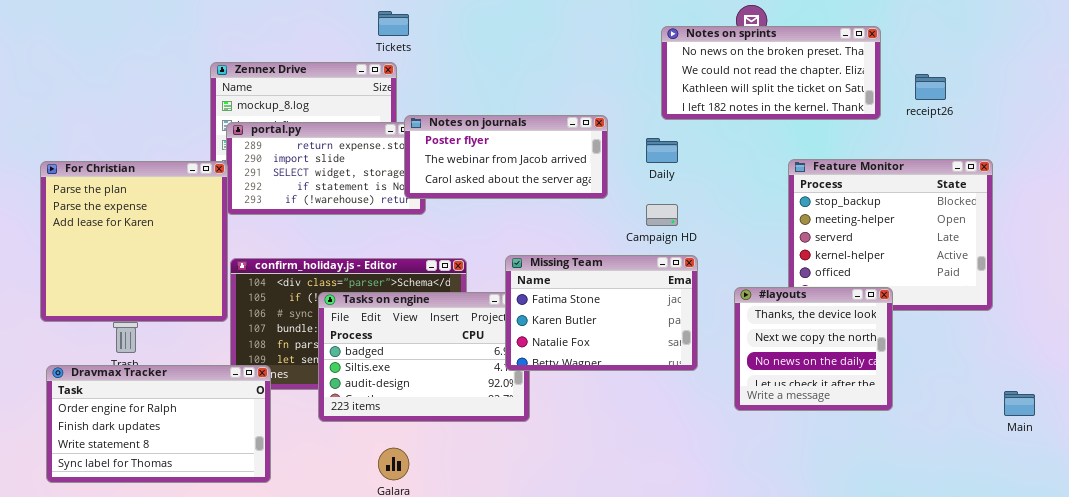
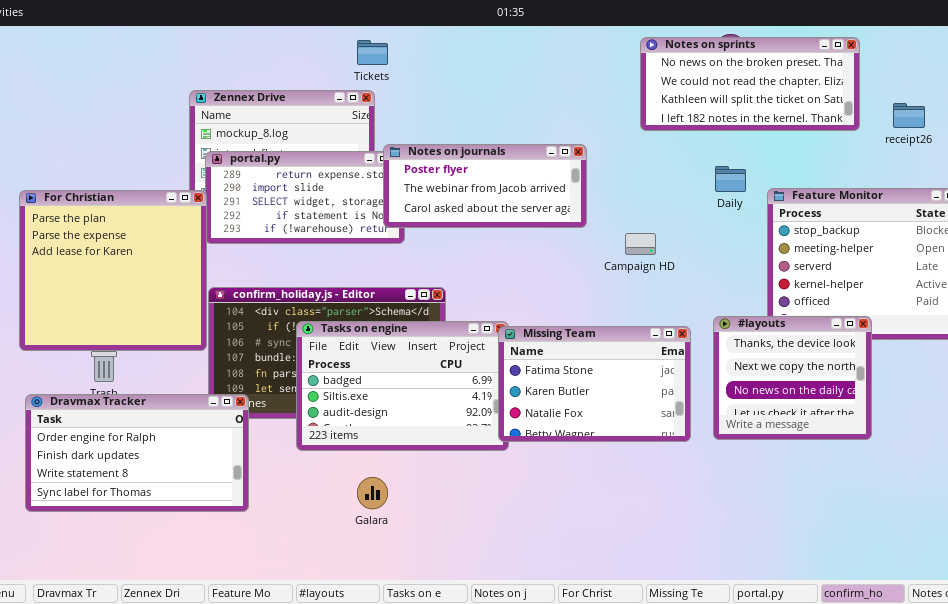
Notes on sprints: [661,26,881,120] -> [640,37,860,131], moved
Daily: [646,138,678,163] -> [715,166,746,192], moved
Missing Team: [505,255,698,371] -> [498,326,691,442], moved

